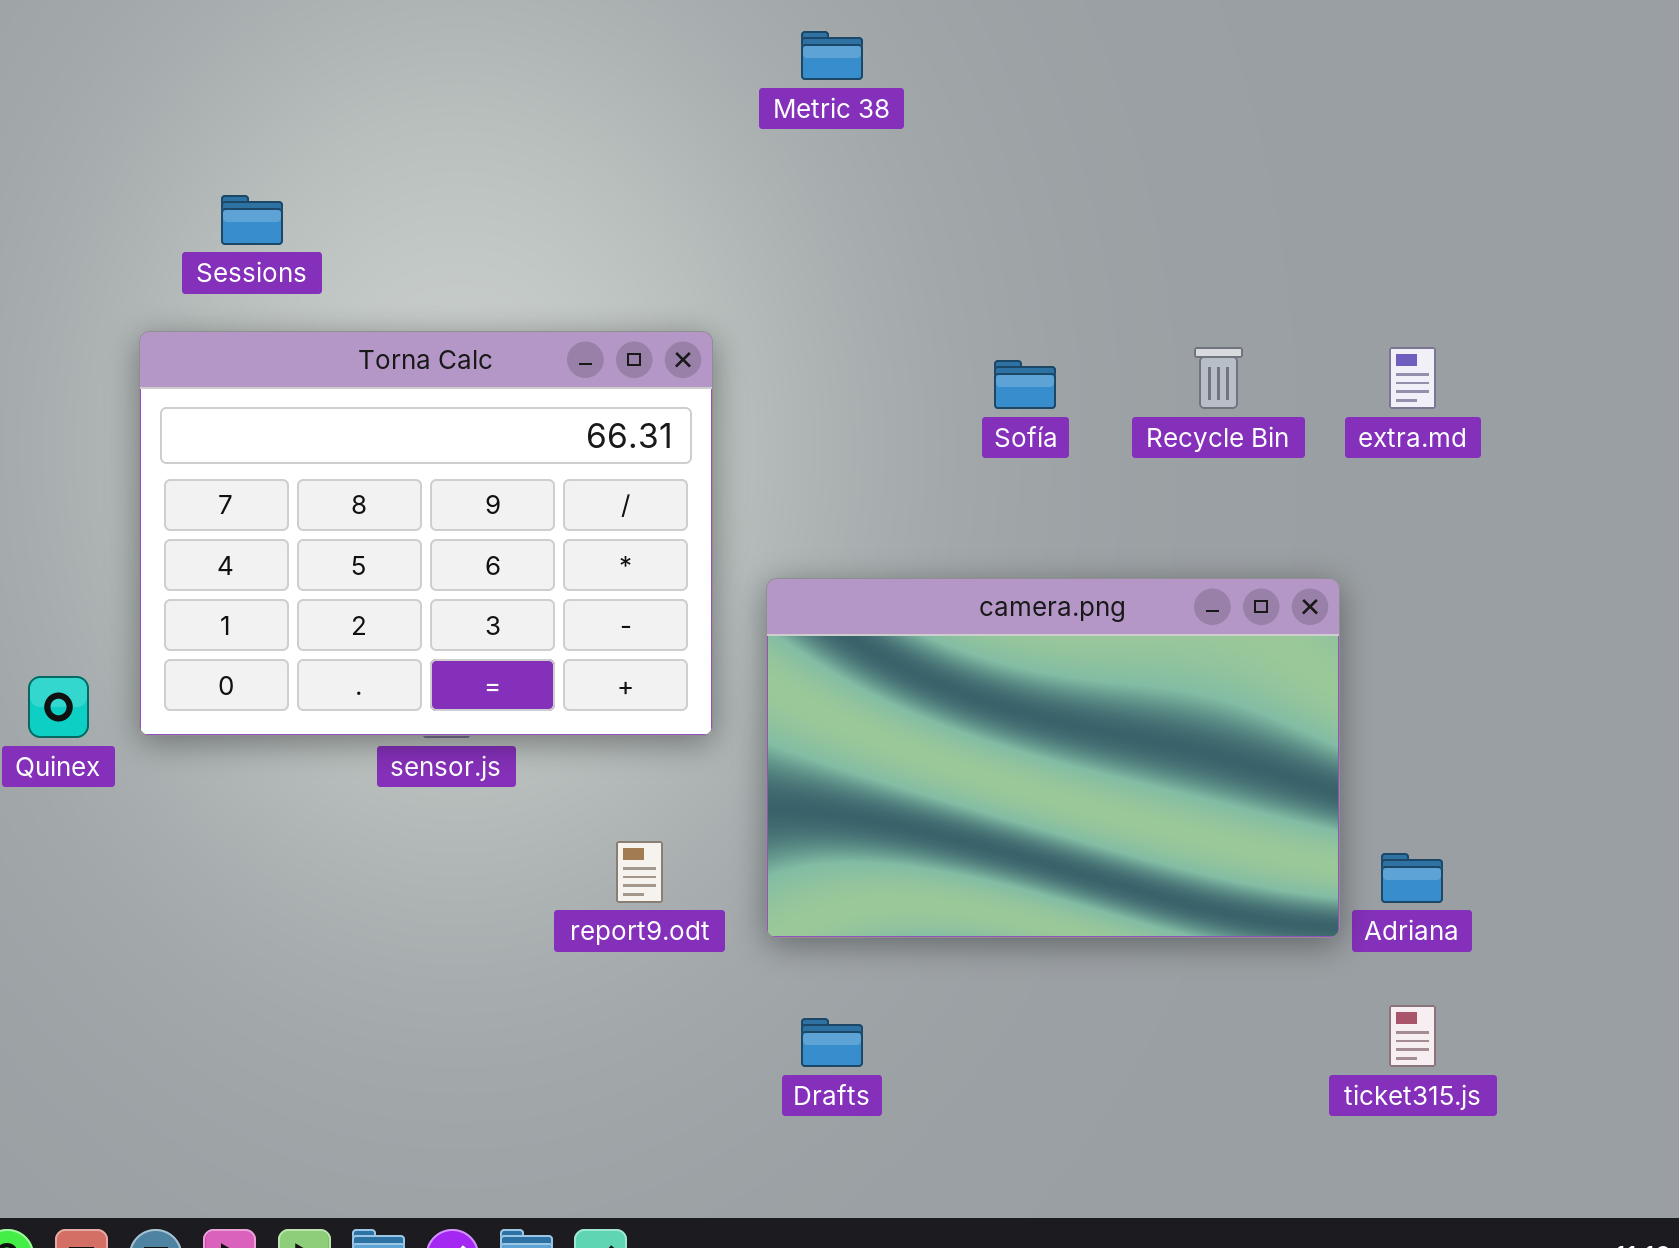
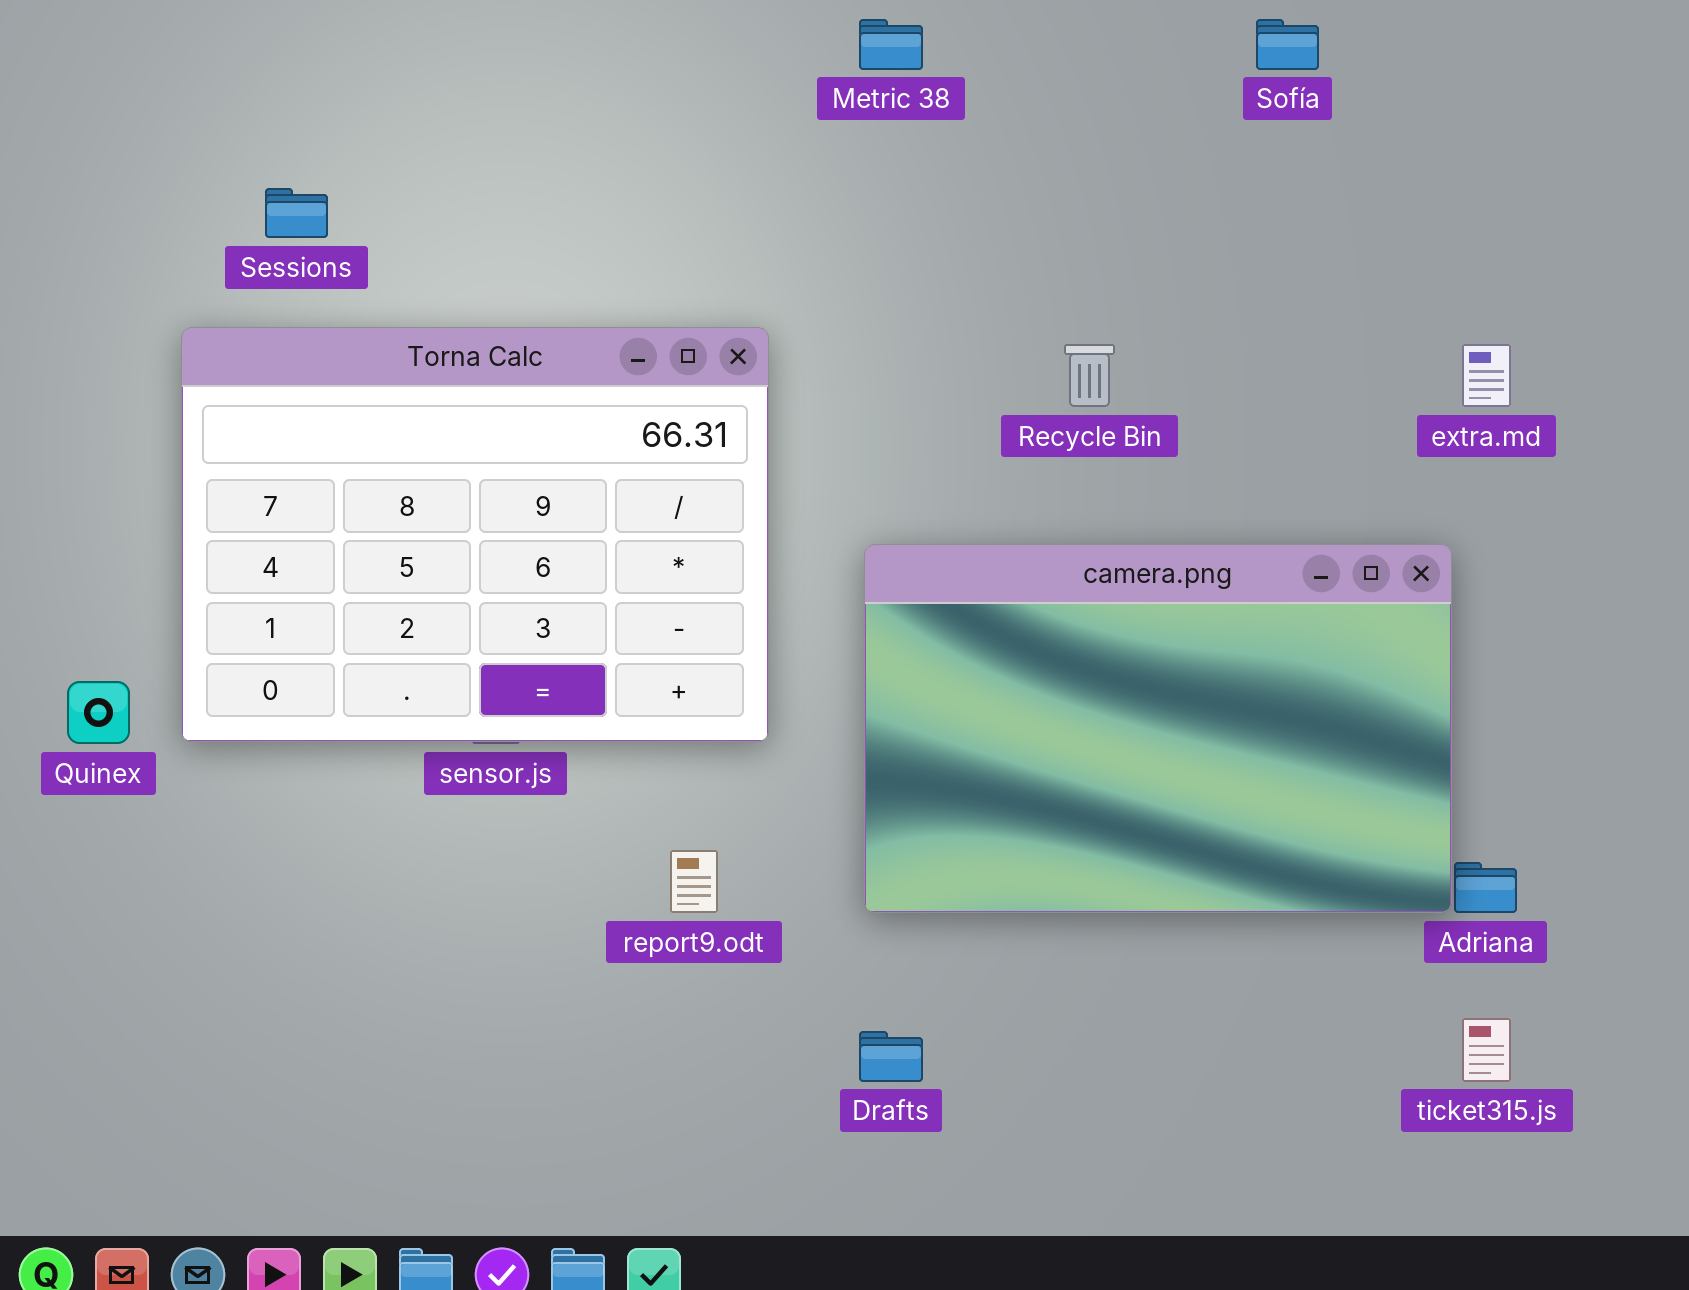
Recycle Bin: [1194,347,1243,409] -> [1064,344,1115,407], moved
Sofía: [994,360,1056,409] -> [1256,19,1319,70], moved
camera.png: [766,578,1340,938] -> [864,544,1452,913], moved

